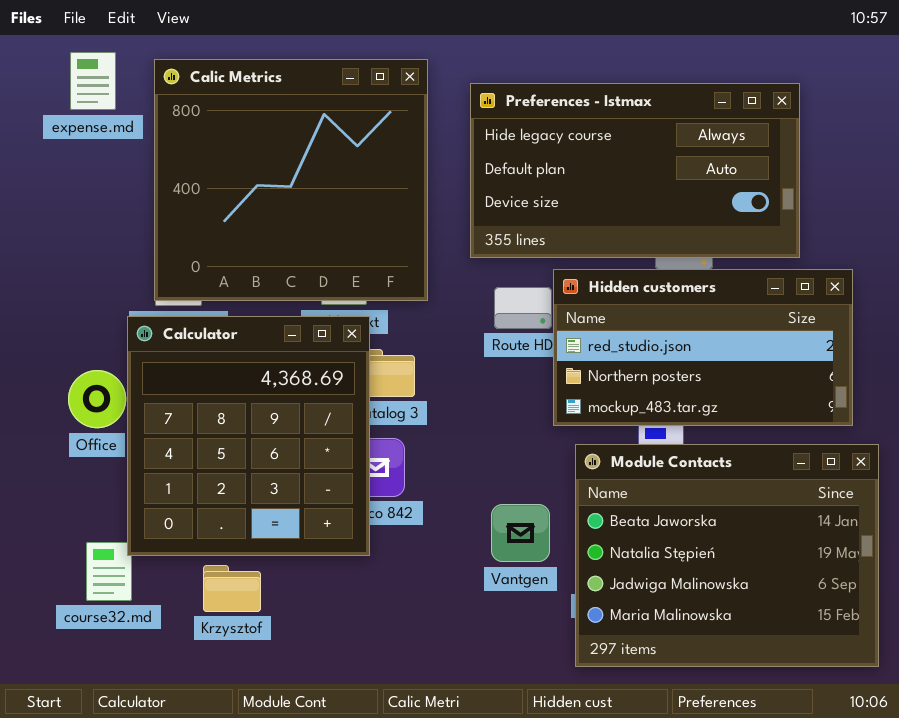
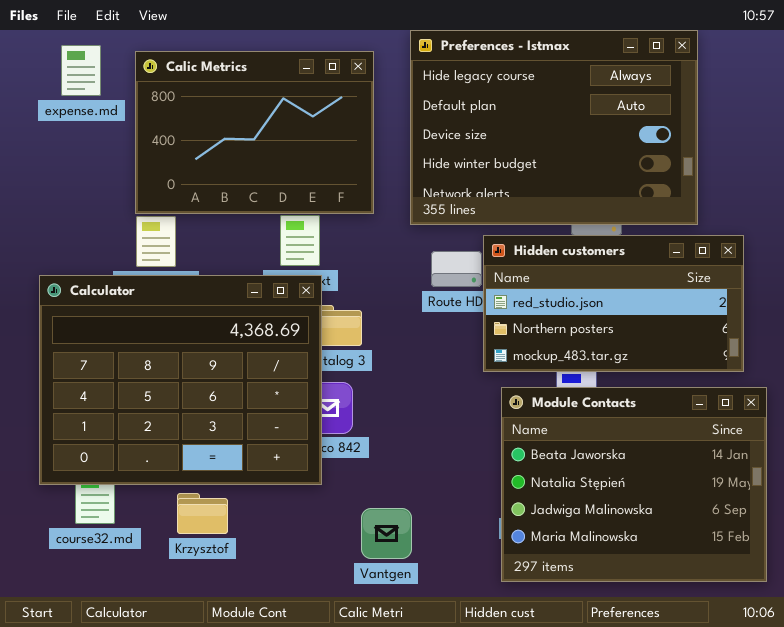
Calic Metrics: [154,59,428,301] -> [135,51,374,214], resized
Preferences - Istmax: [470,83,800,258] -> [410,30,698,225], resized
Calculator: [127,316,370,556] -> [39,275,322,485], resized
Vantgen: [491,504,550,562] -> [361,508,412,559], moved

